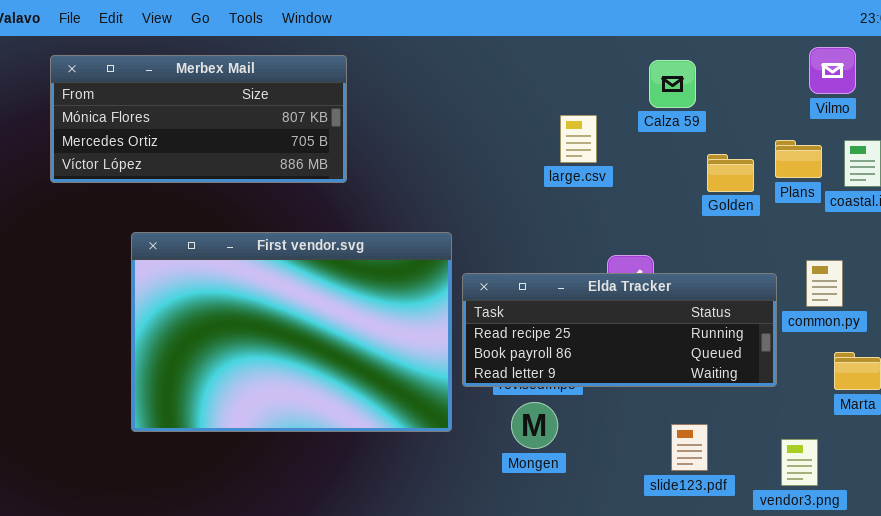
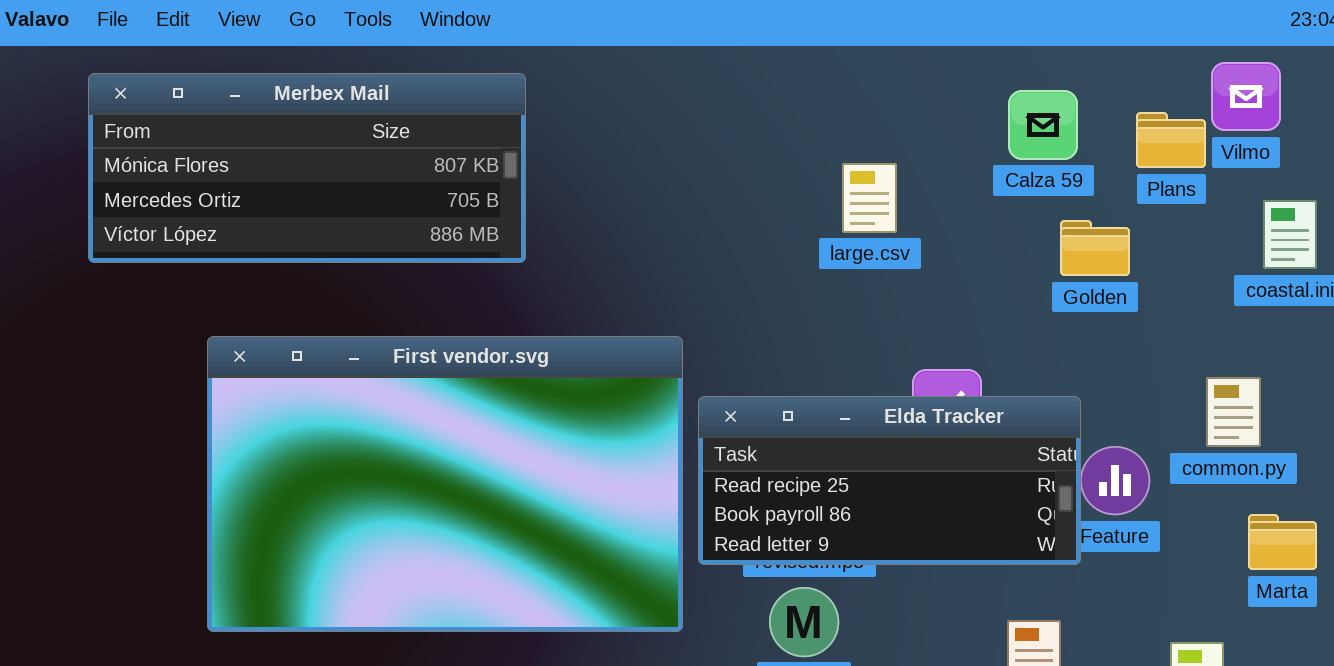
Calza 59: [649,60,696,108] -> [1008,90,1078,160], moved
Plans: [775,140,822,178] -> [1136,112,1206,168], moved
Elda Tracker: [462,273,777,387] -> [698,396,1081,565], resized

